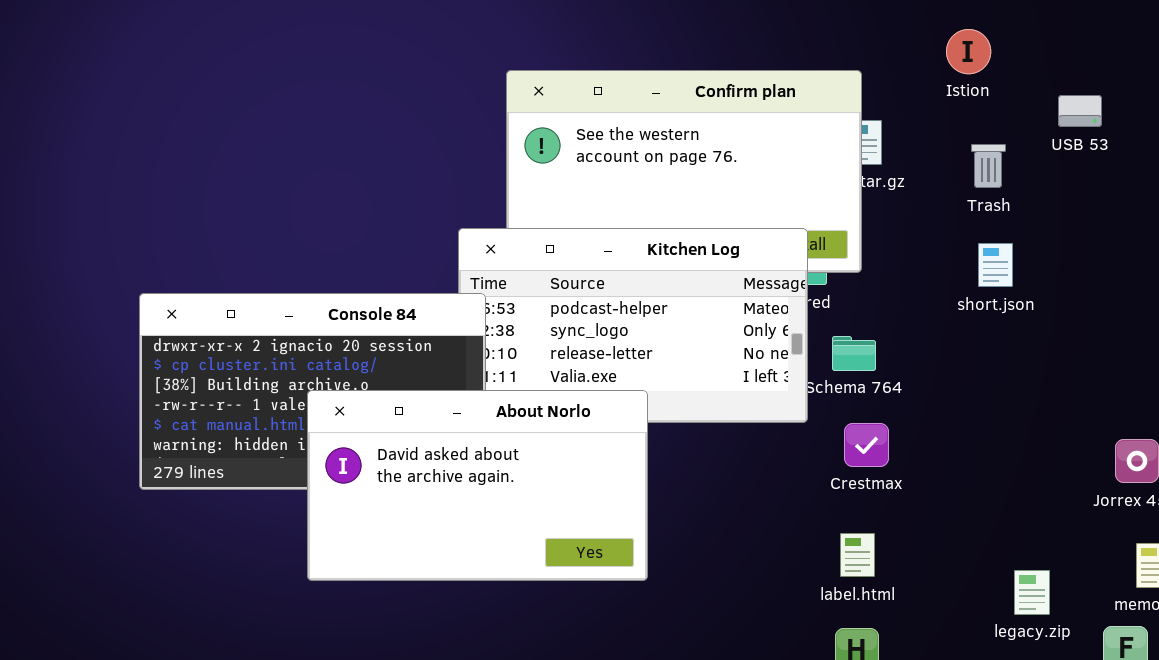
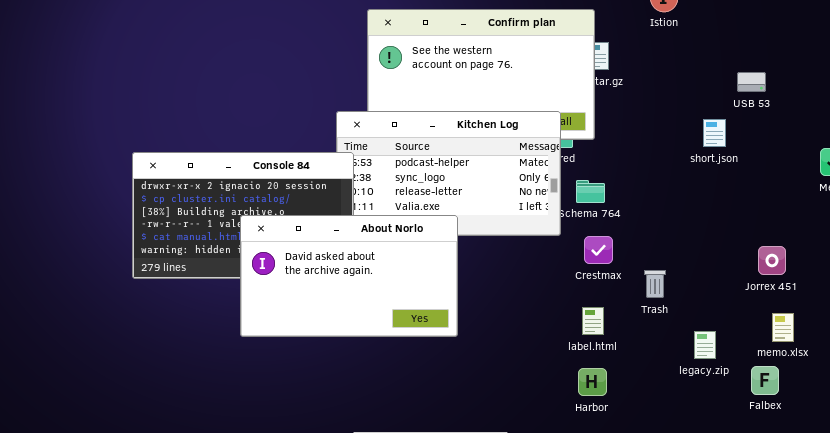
USB 53: [1058,95,1102,127] -> [737,72,766,92], moved
Trash: [971,144,1006,188] -> [644,270,666,298], moved
short.json: [978,243,1013,287] -> [703,119,726,147], moved

